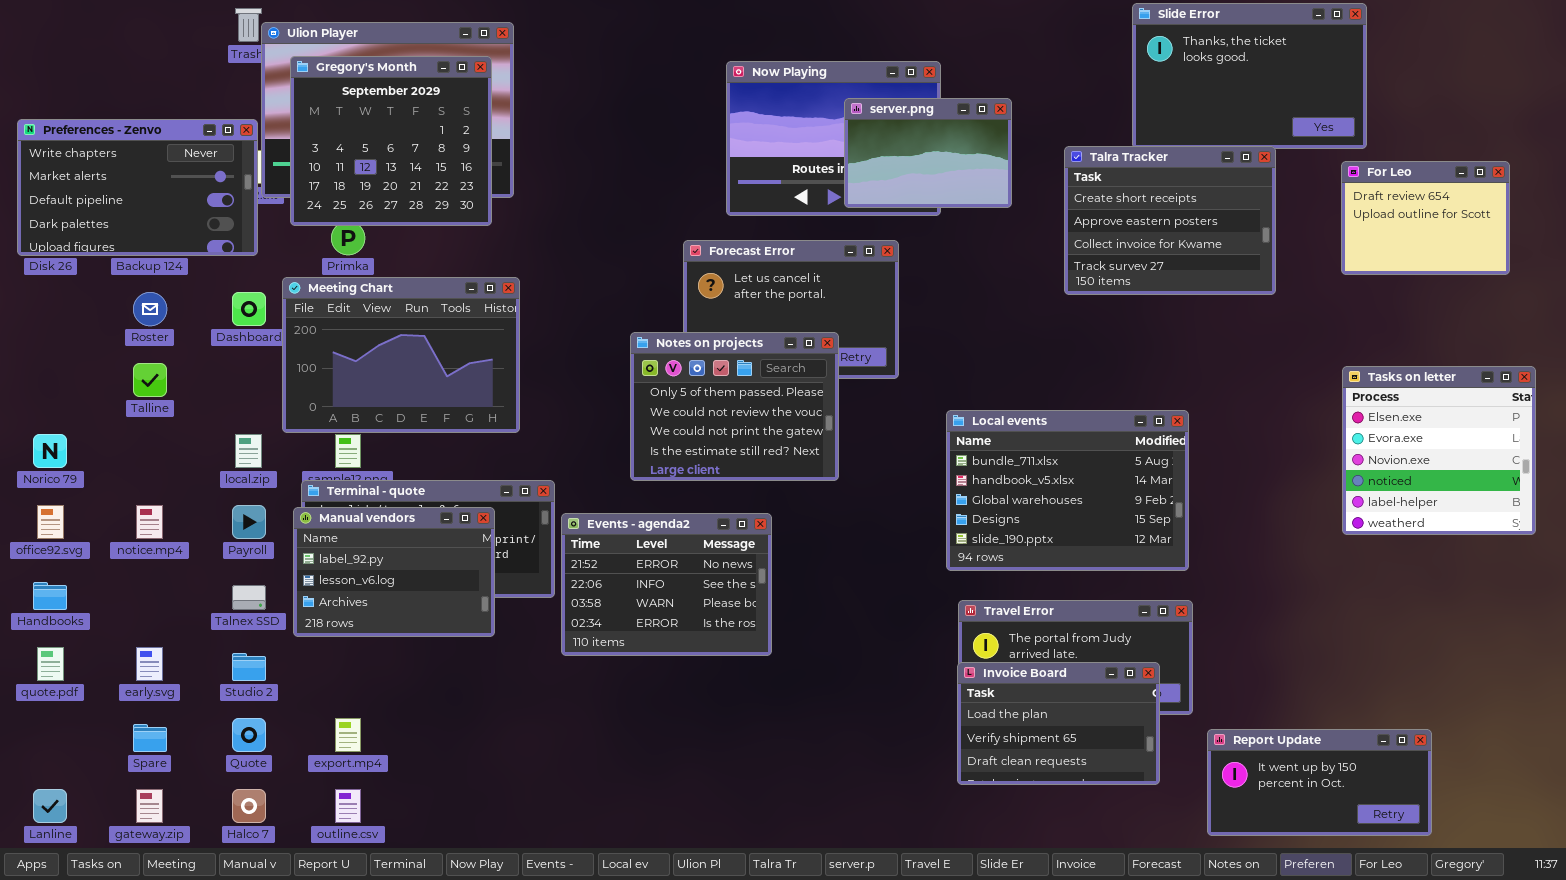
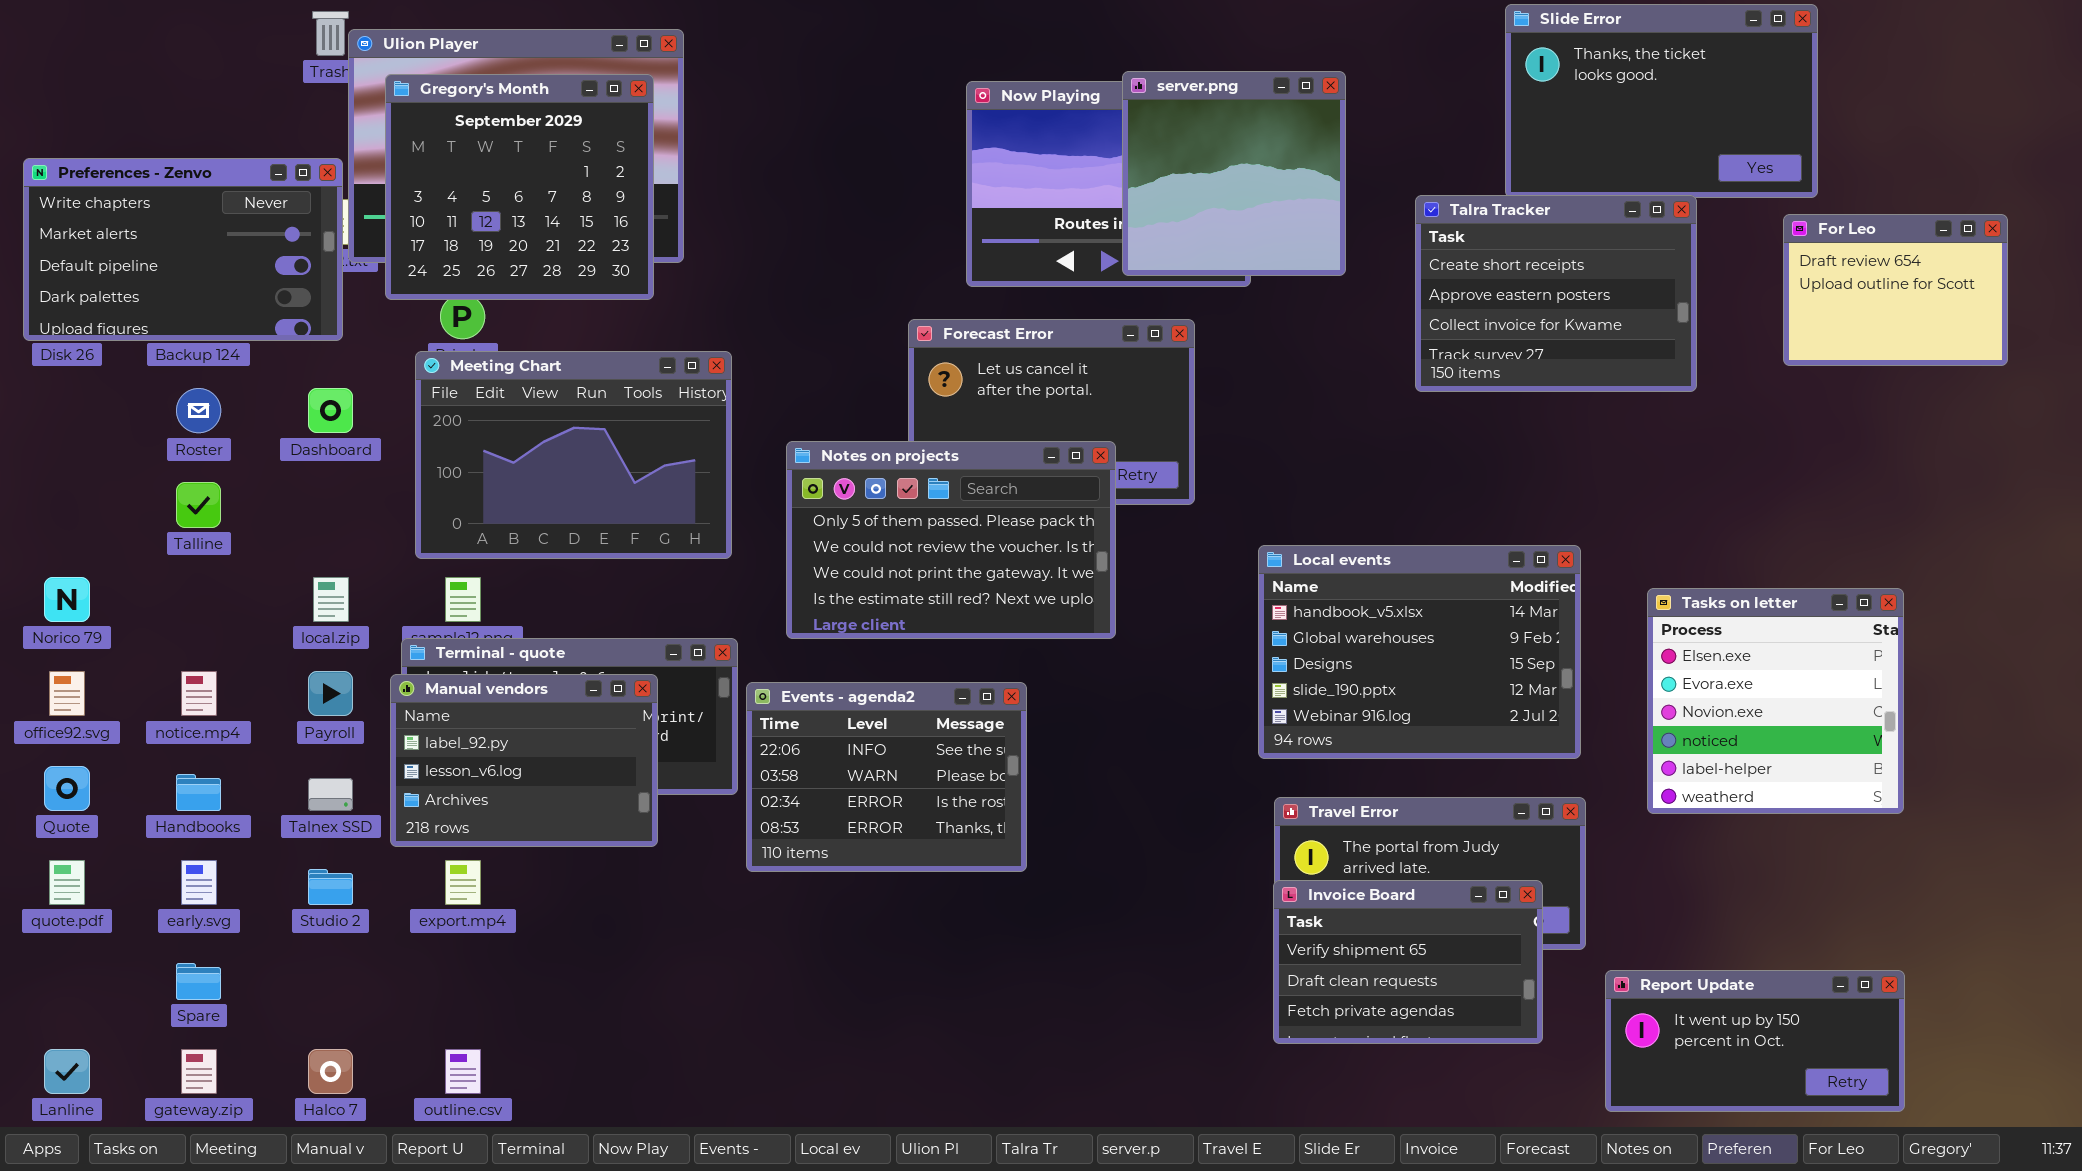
server.png: [844,98,1012,208] -> [1122,71,1346,276], resized
Meeting Chart: [282,277,520,433] -> [415,351,732,559], moved
Notes on projects: [630,332,839,481] -> [786,441,1116,639], resized
Tasks on letter: [1342,366,1536,535] -> [1647,588,1904,814], moved
Local events: [946,410,1189,571] -> [1258,545,1581,759], scrolled down 1 row
Events - agenda2: [561,513,772,656] -> [746,682,1027,872], scrolled down 1 row
Handbooks: [33,582,67,610] -> [176,774,221,811], moved
Invoice Board: [957,662,1160,785] -> [1273,880,1543,1044], scrolled down 1 row
Quote: [232,718,266,752] -> [44,766,90,811], moved
export.mp4: [335,718,361,752] -> [445,860,481,905], moved

